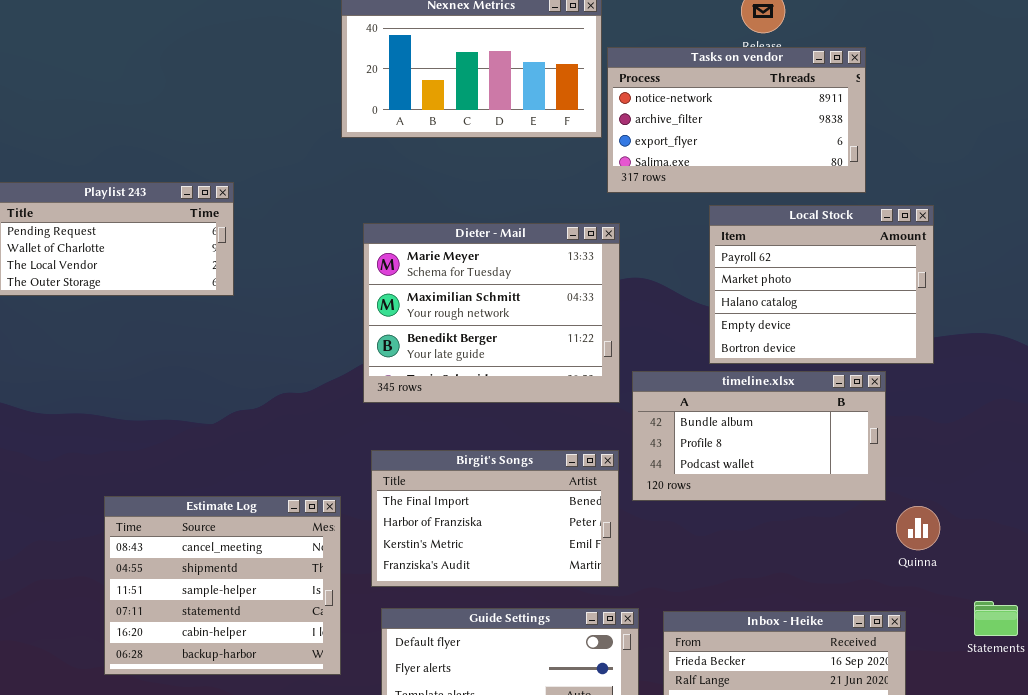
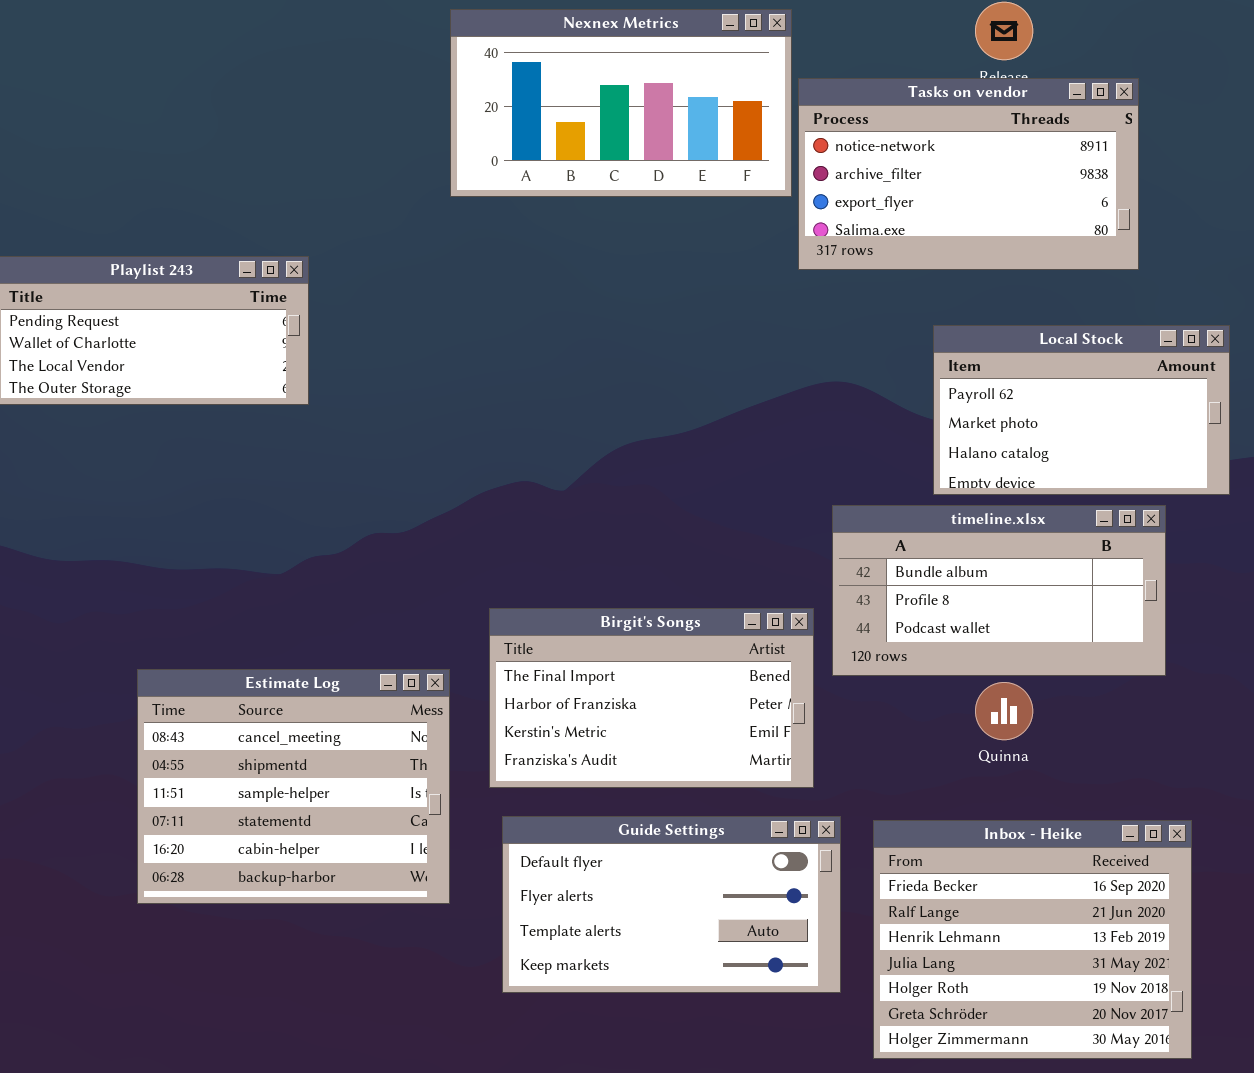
Local Stock: [709,205,934,364] -> [933,325,1230,495], resized
Dieter - Mail: [363,223,620,403] -> none, closed
Quinna: [896,506,940,550] -> [975,682,1033,740], moved

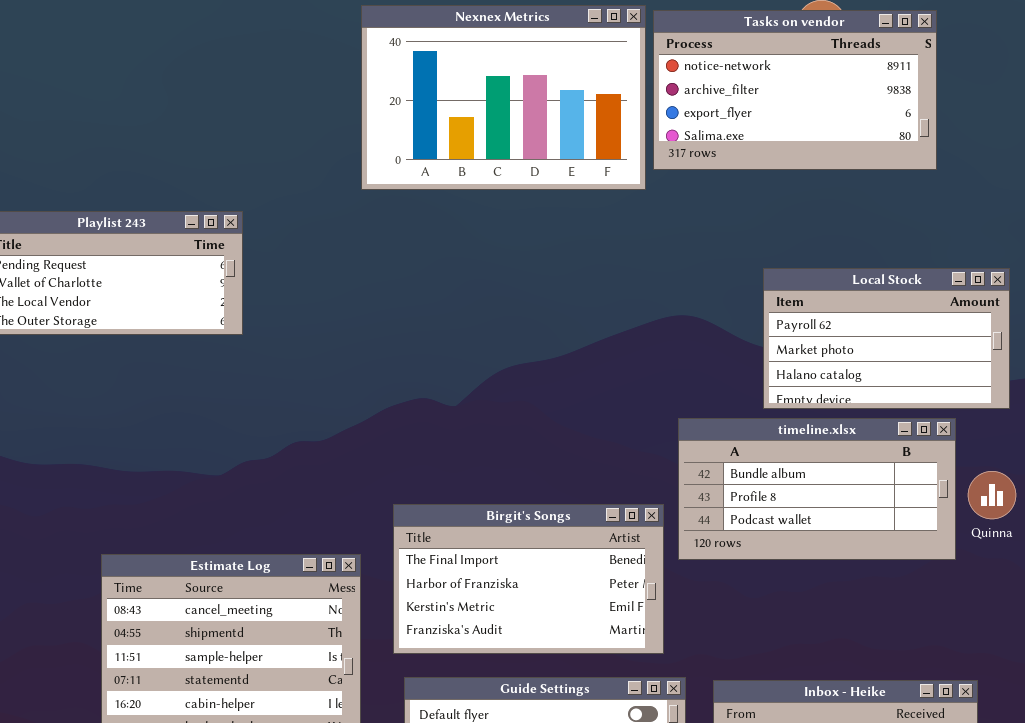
Nexnex Metrics: [450,9,792,197] -> [361,5,646,190], resized
Tasks on vendor: [798,78,1139,270] -> [653,10,937,170], moved
Quinna: [975,682,1033,740] -> [968,471,1016,519], moved

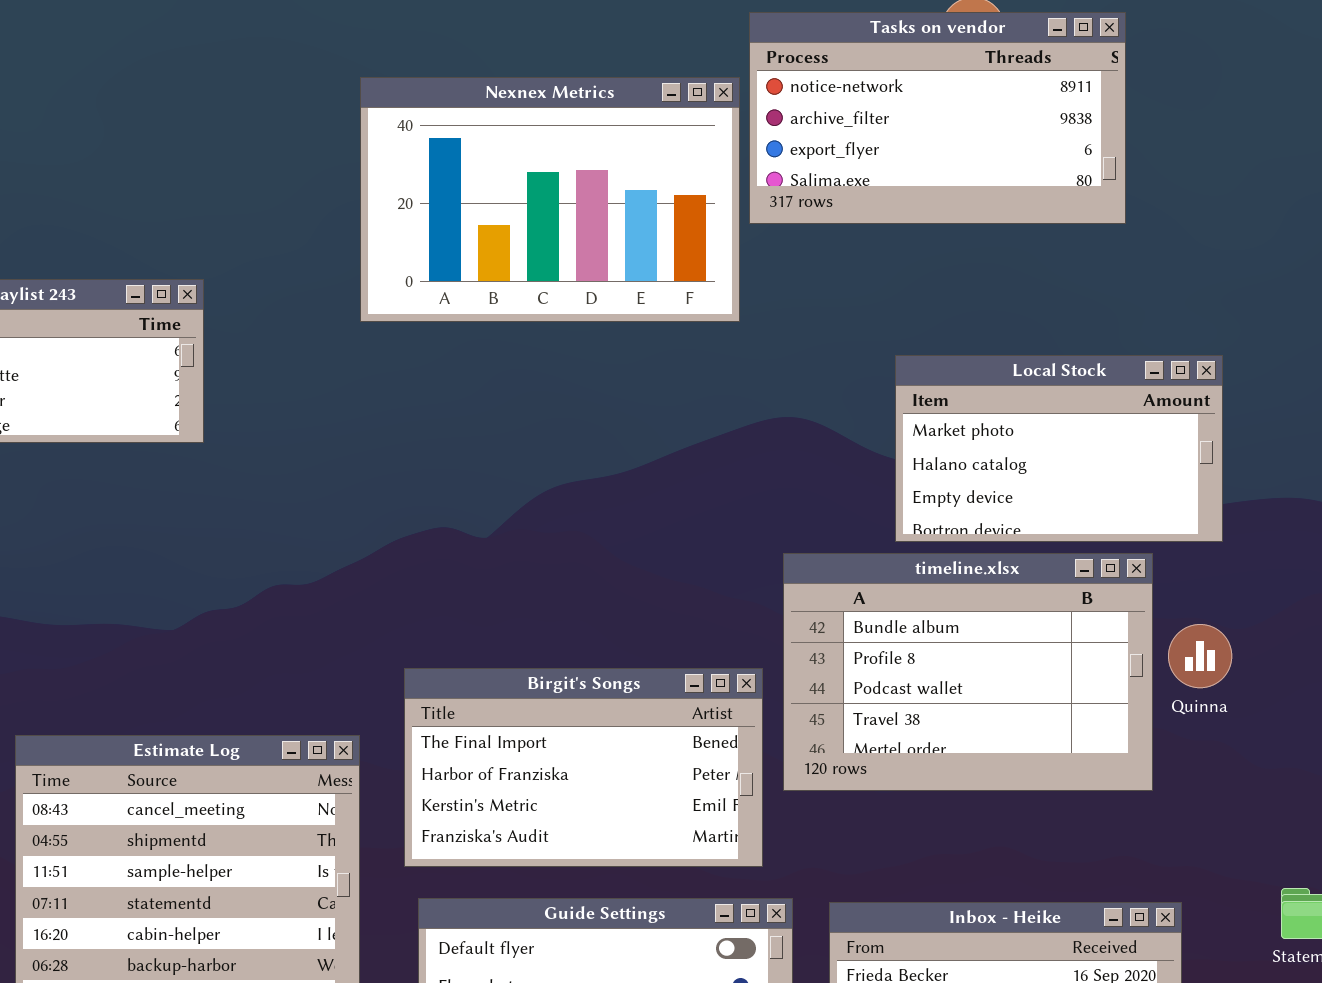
Nexnex Metrics: [361,5,646,190] -> [360,77,740,322], moved
Local Stock: [763,268,1010,409] -> [895,355,1223,542], scrolled down 1 row
timeline.xlsx: [678,418,956,560] -> [783,553,1153,791], resized

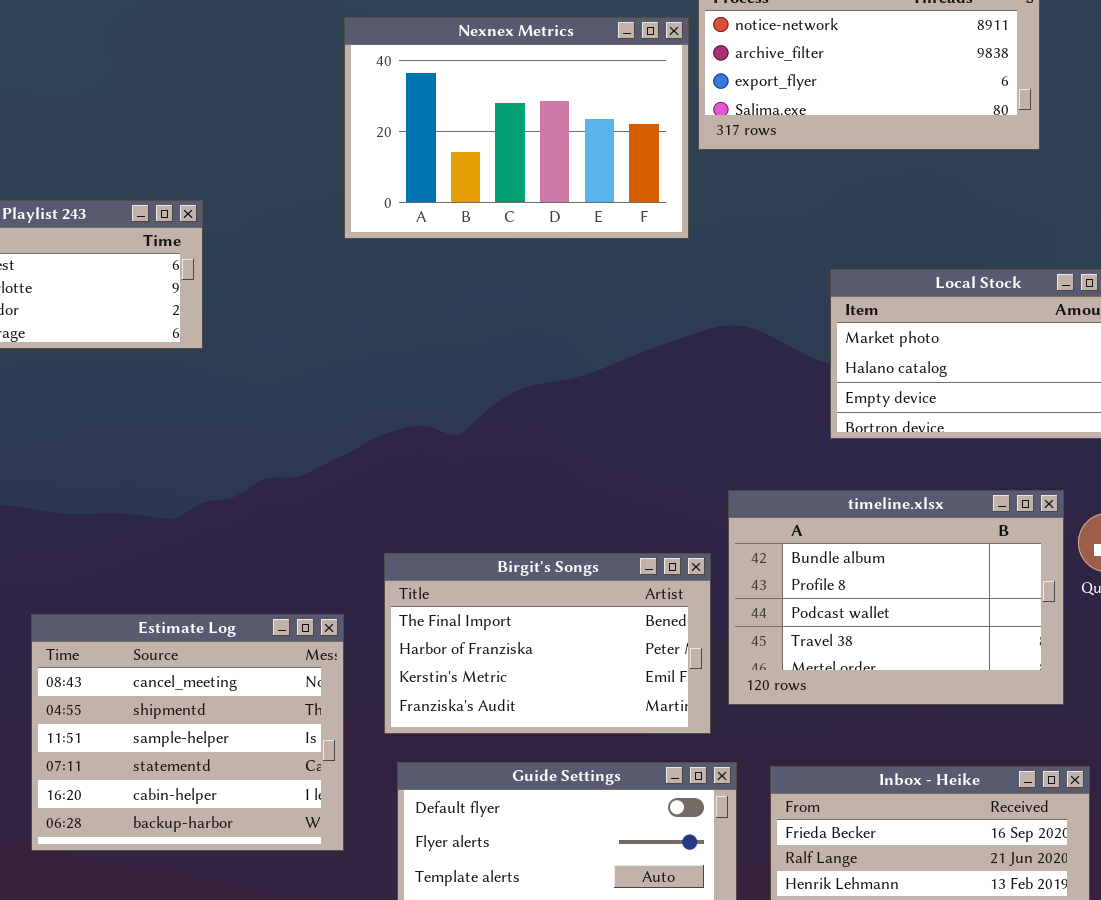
timeline.xlsx: [783,553,1153,791] -> [728,490,1064,705], moved

